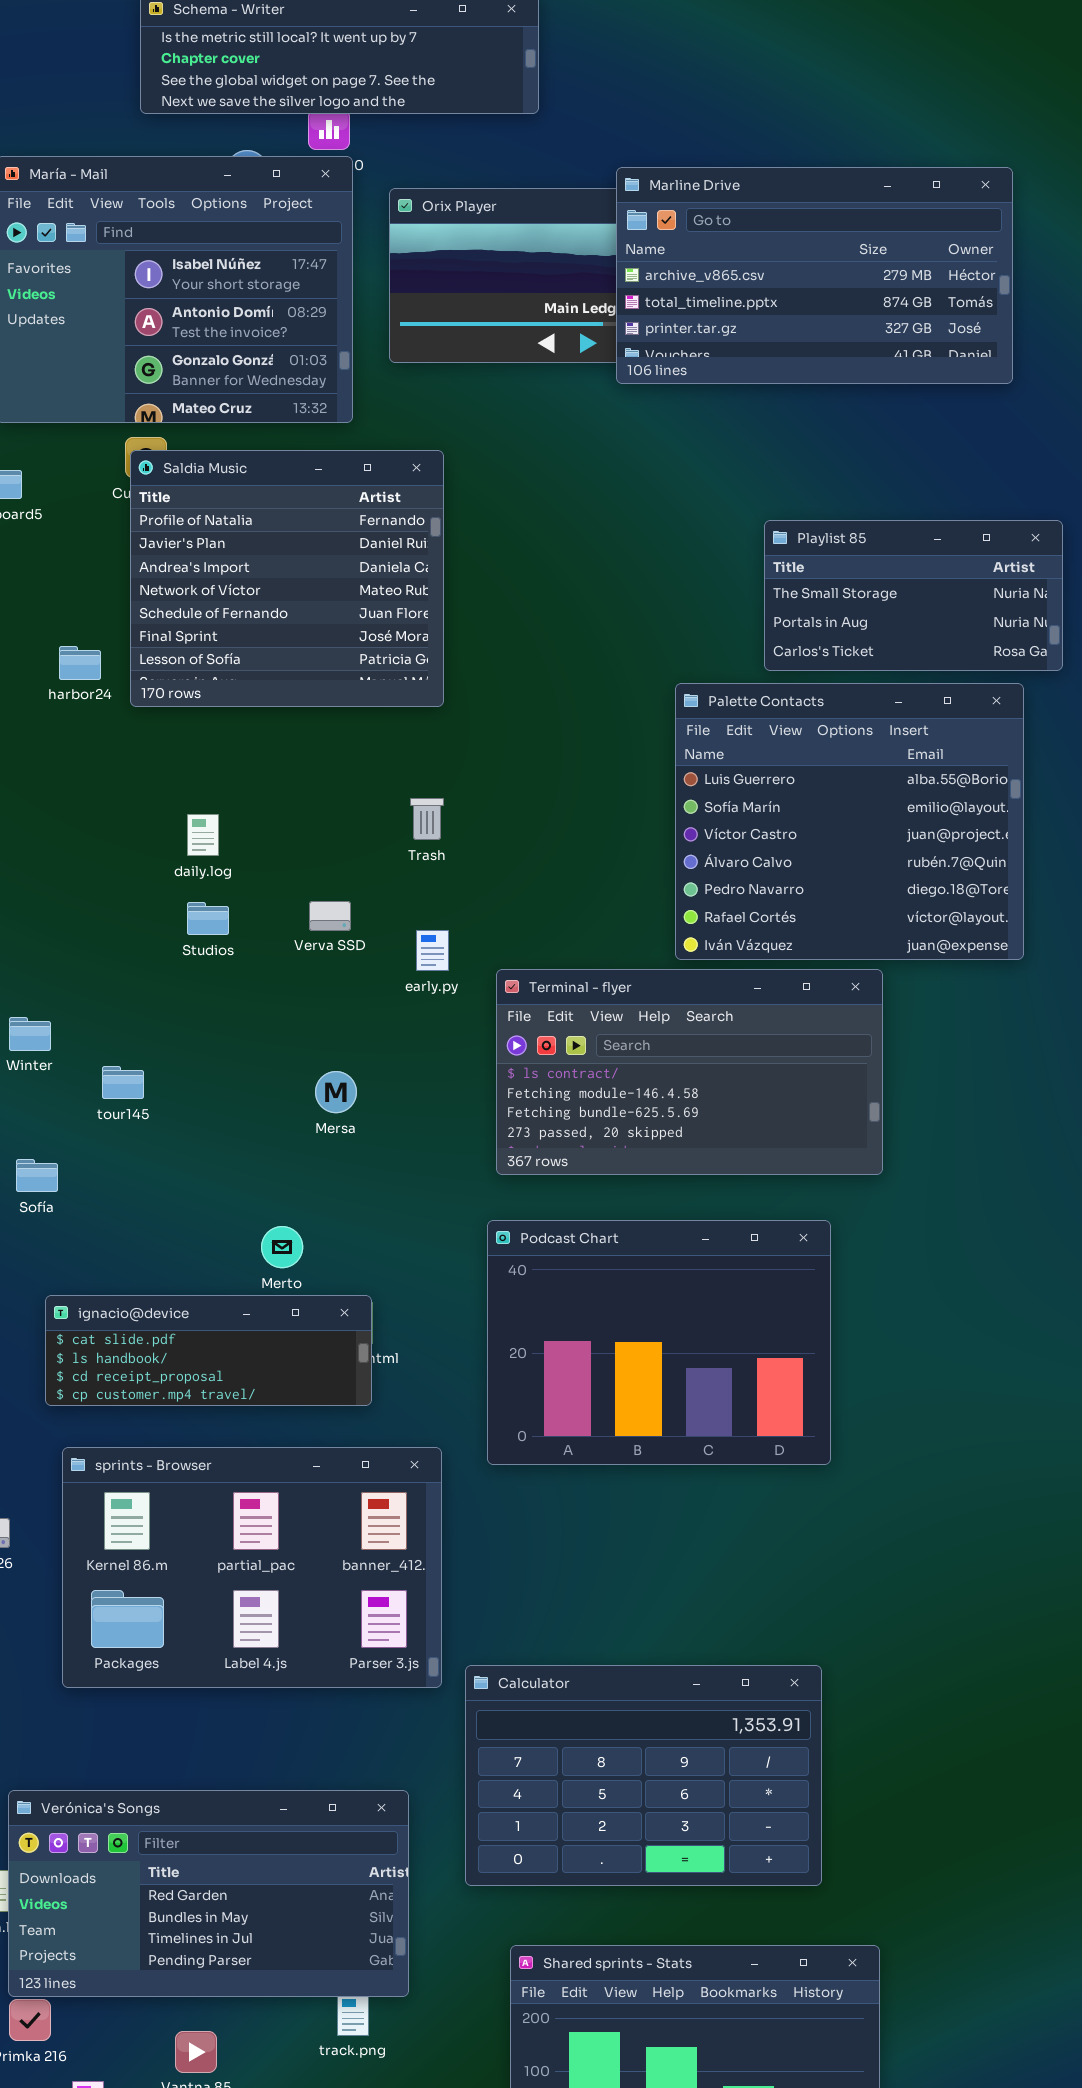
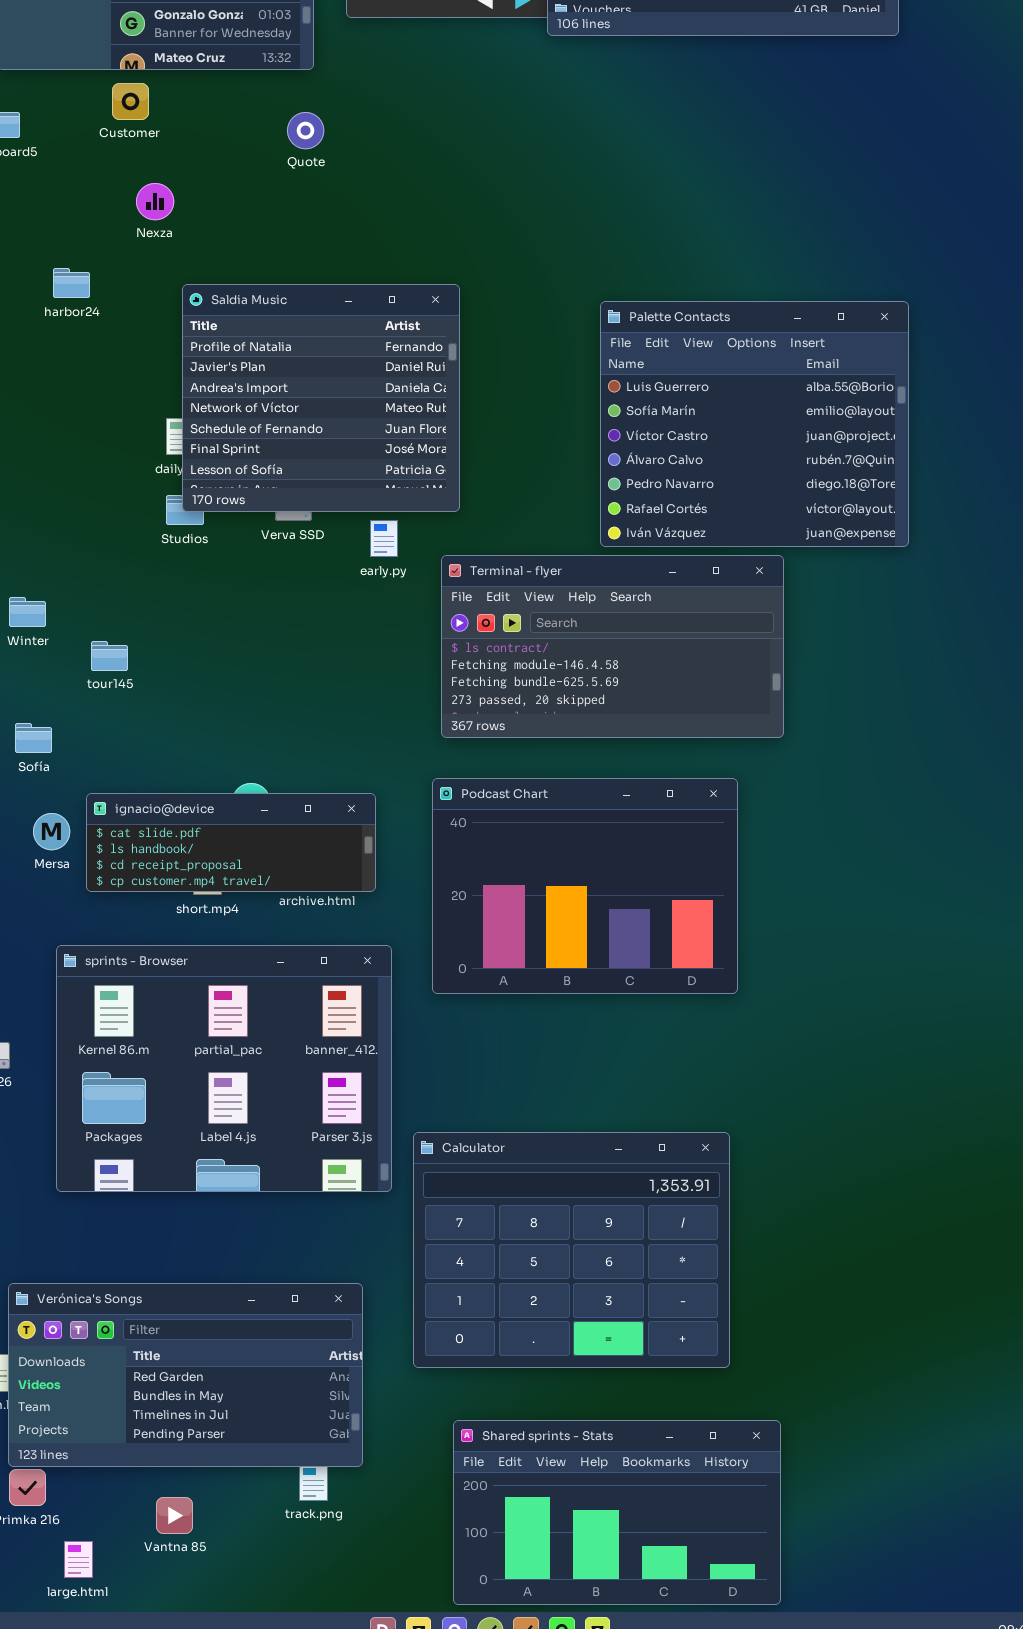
Saldia Music: [130,450,444,707] -> [182,284,460,512], moved
Playlist 85: [764,520,1063,671] -> none, closed
Mersa: [315,1071,357,1113] -> [33,813,70,850], moved
ignacio@device: [45,1295,372,1406] -> [86,793,376,892], moved
sprints - Browser: [62,1447,442,1688] -> [56,945,392,1192], resized
Calculator: [465,1665,822,1886] -> [413,1132,730,1368], resized

